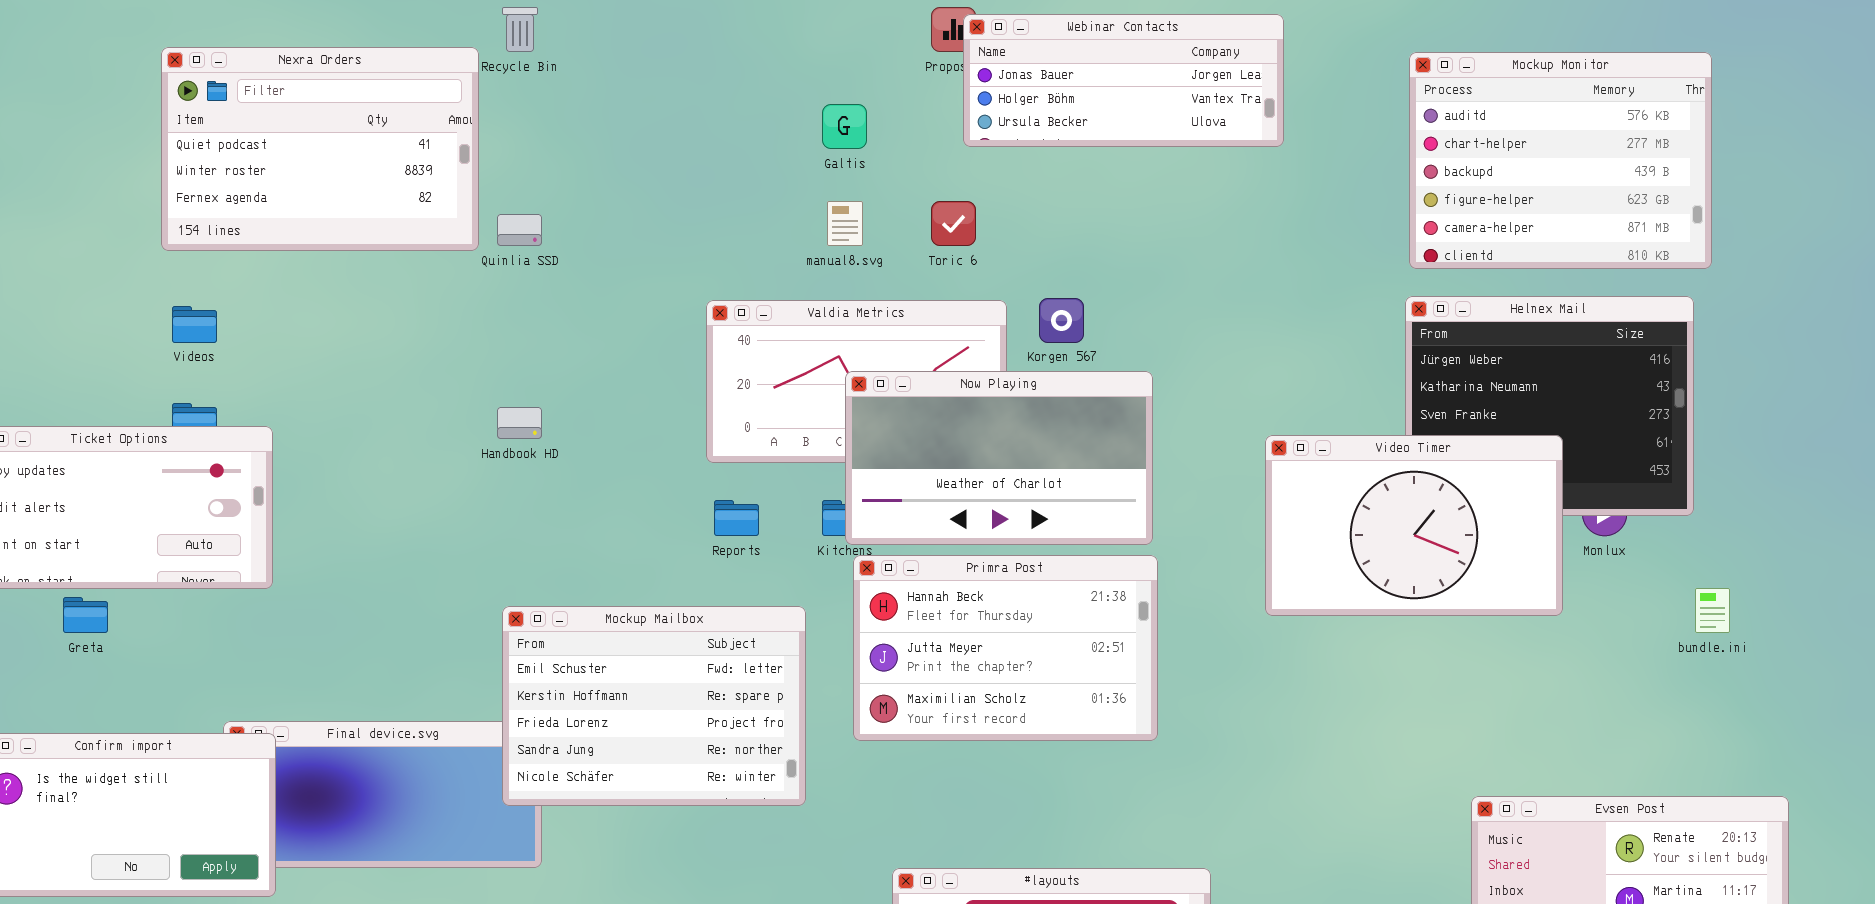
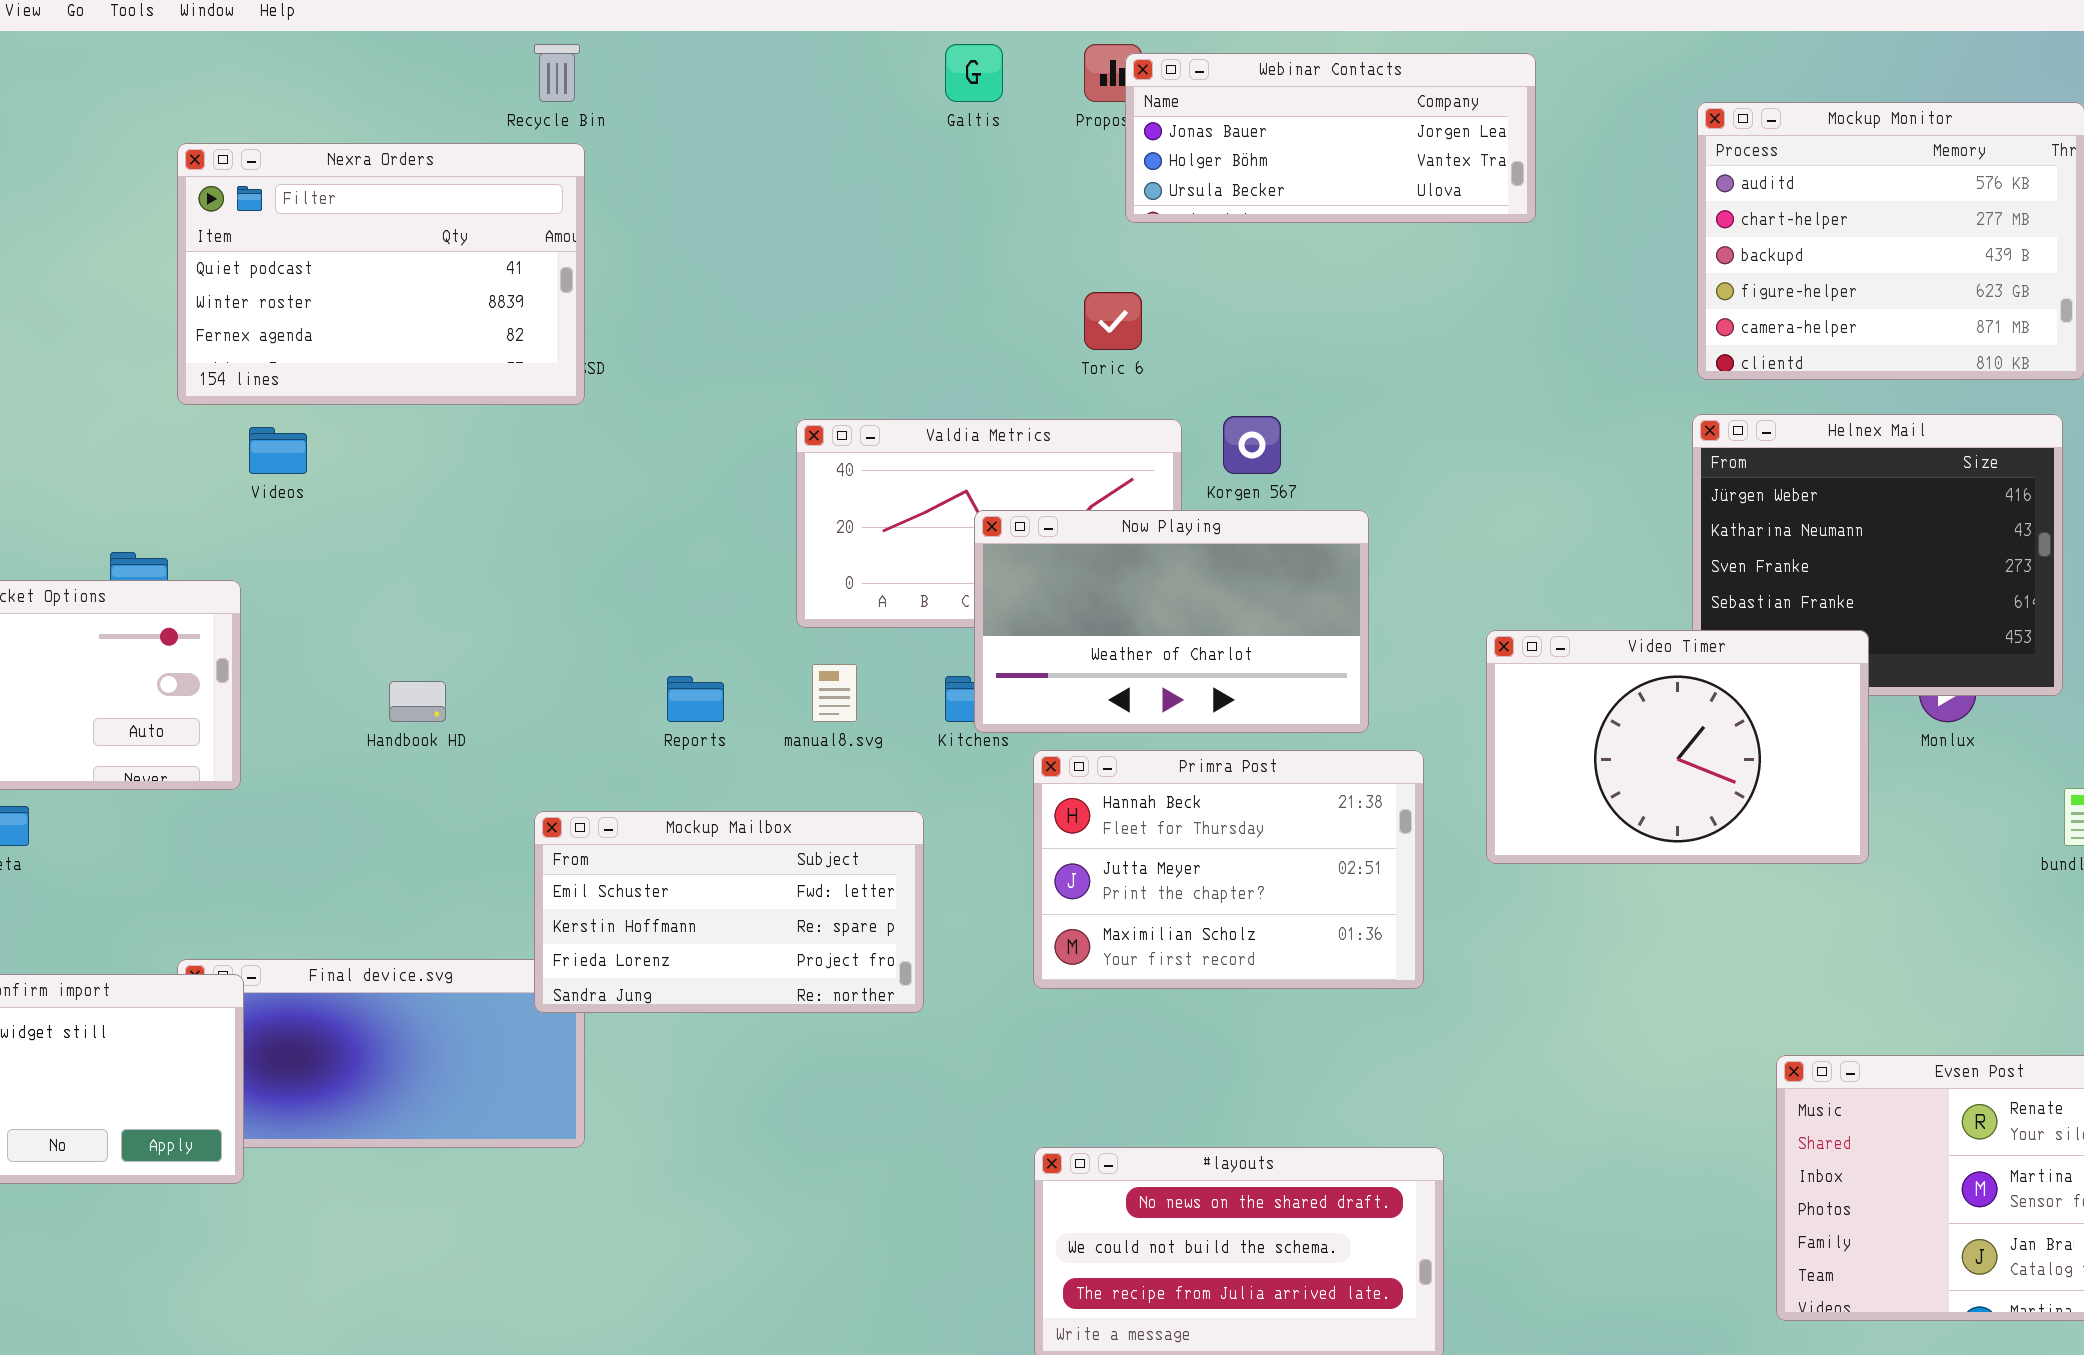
Nexra Orders: [161,47,479,251] -> [177,143,585,405], moved
Galtis: [822,104,867,149] -> [945,44,1003,102], moved
manual8.svg: [827,201,863,246] -> [812,664,857,722], moved
Videos: [172,306,217,343] -> [249,427,307,474], moved
Handbook HD: [497,407,542,439] -> [389,681,446,722], moved
Video Timer: [1265,435,1563,616] -> [1486,630,1869,864], moved
Reports: [714,500,759,536] -> [667,676,724,722], moved
Primra Post: [853,555,1158,741] -> [1033,750,1424,989], moved
Mockup Mailbox: [502,606,806,806] -> [534,811,924,1013], resized

